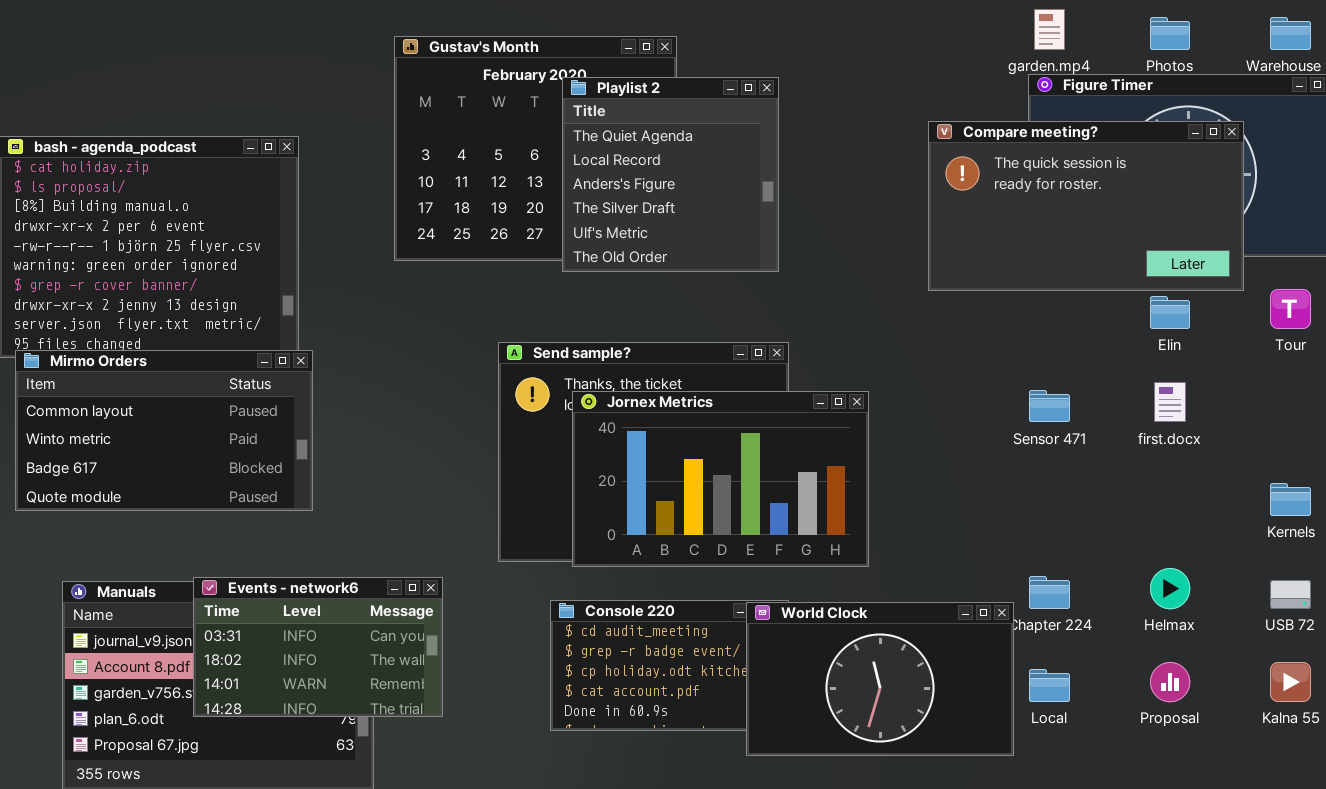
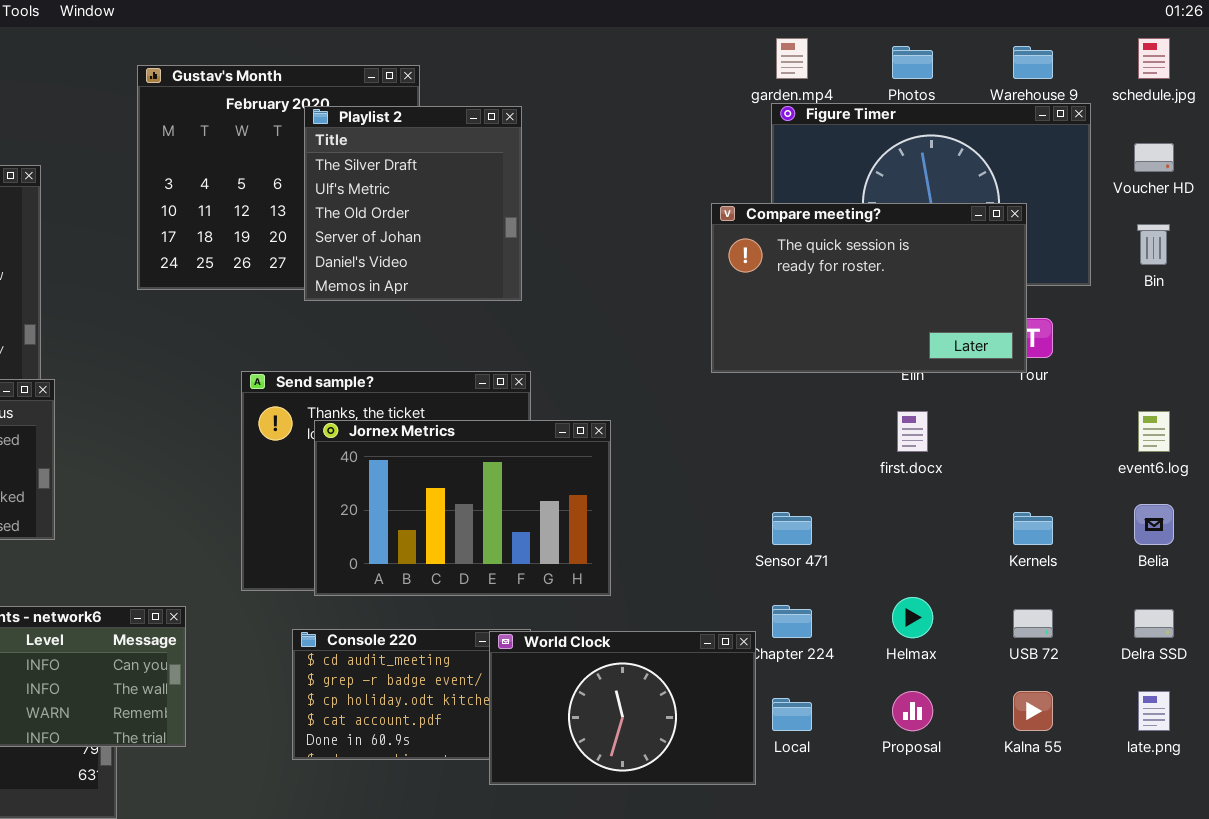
Playlist 2: [562,77,779,272] -> [304,106,522,301], scrolled down 3 rows
Compare meeting?: [928,121,1244,291] -> [711,203,1027,373], moved
Sensor 471: [1029,390,1070,422] -> [772,512,812,545], moved

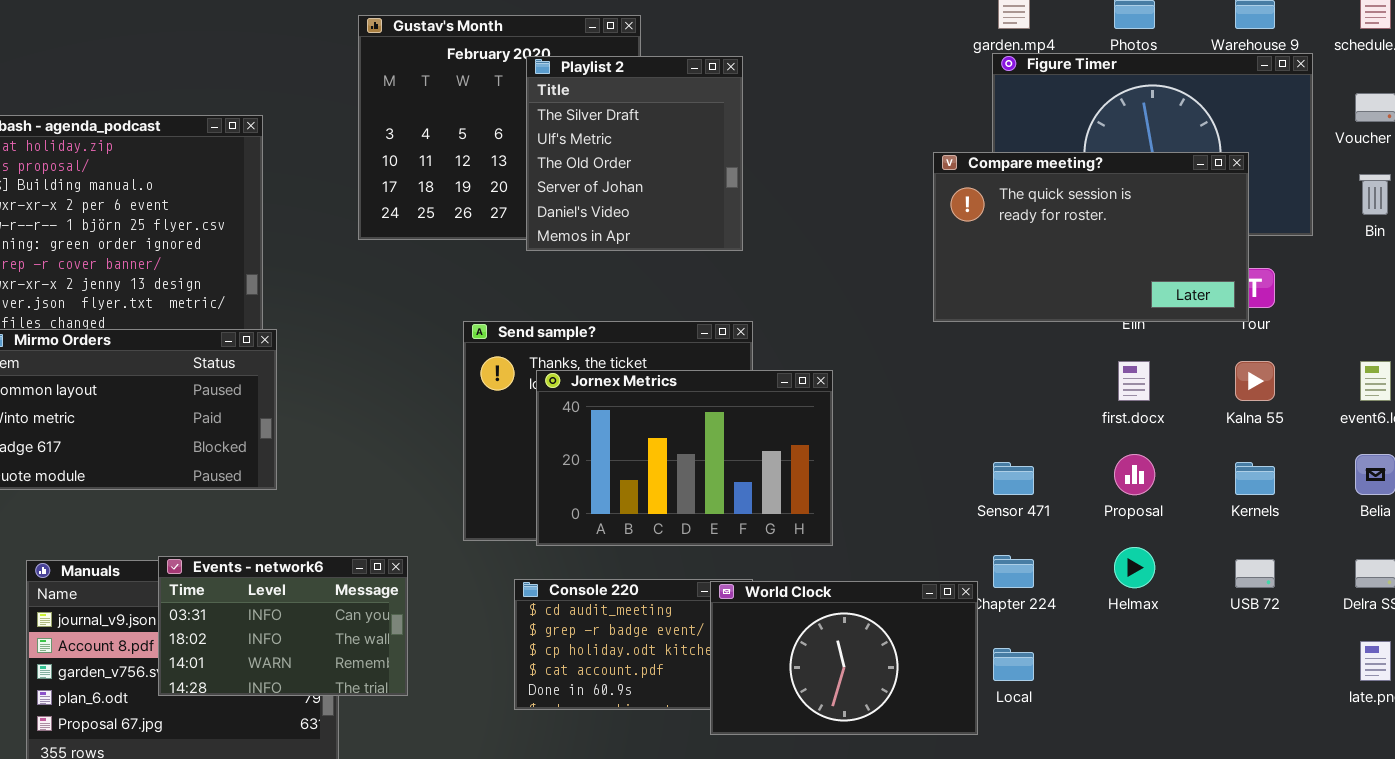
Proposal: [892,691,933,731] -> [1114,454,1155,495], moved
Kalna 55: [1013,691,1053,731] -> [1235,361,1275,401], moved

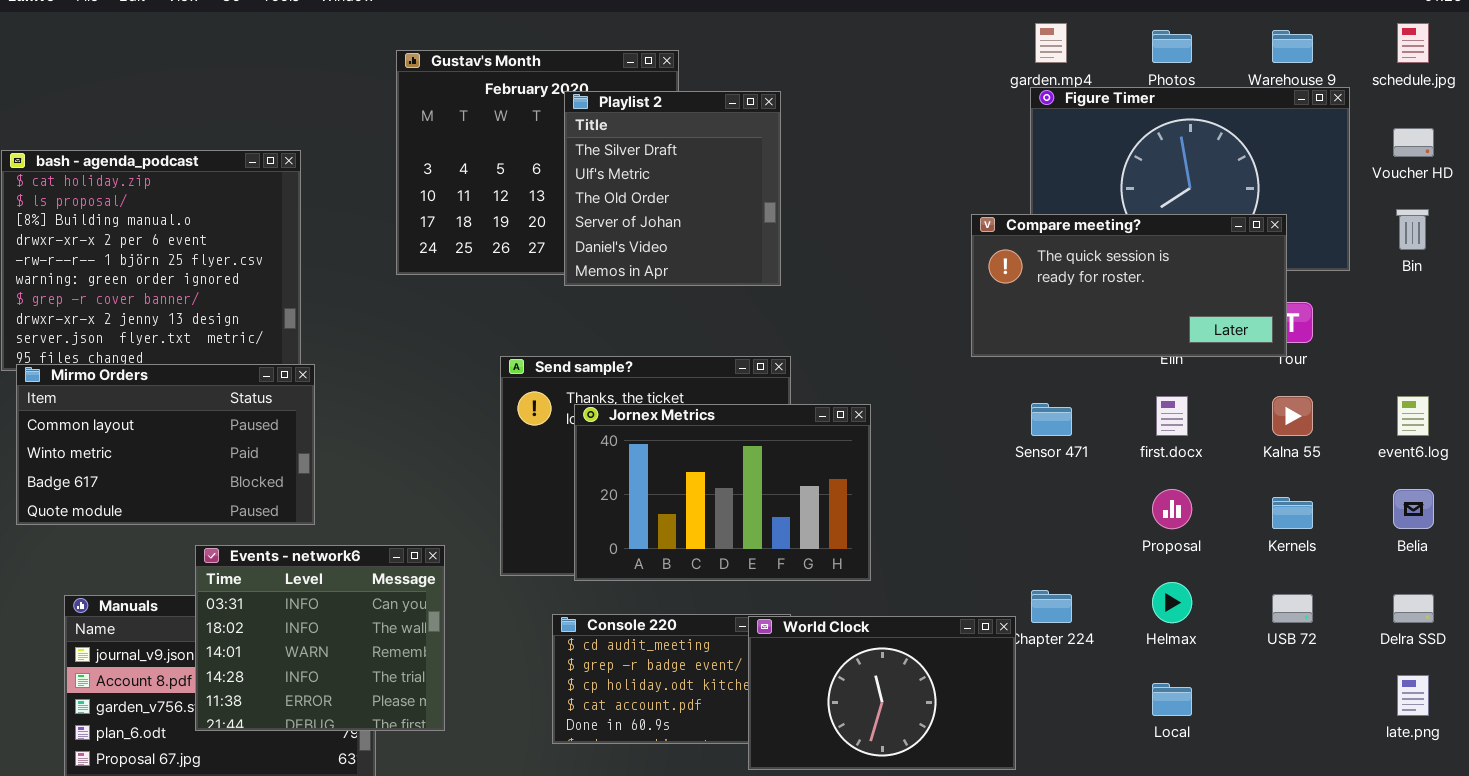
Compare meeting?: [933,152,1249,322] -> [971,214,1287,357], resized
Sensor 471: [993,462,1034,495] -> [1031,403,1072,436], moved
Events - network6: [158,556,408,696] -> [195,545,445,731], resized
Local: [993,648,1034,681] -> [1152,683,1192,716], moved

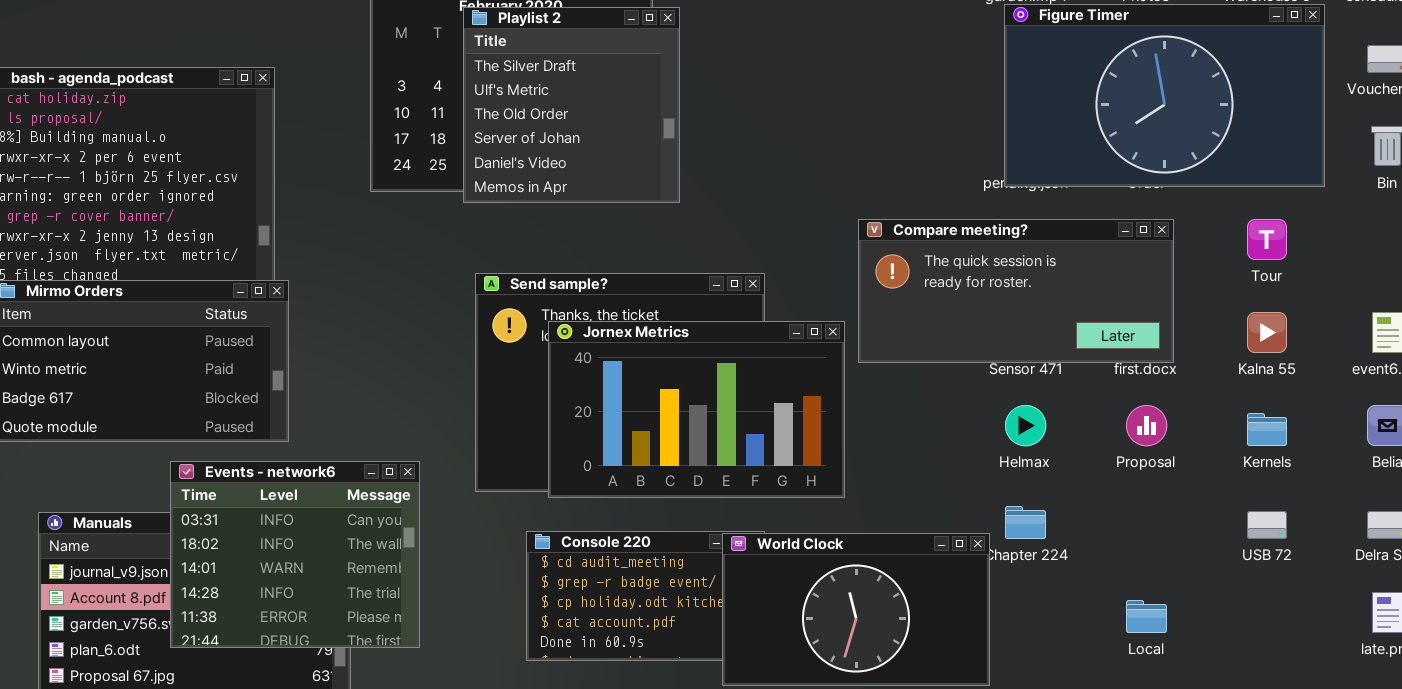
Playlist 2: [564,91,781,286] -> [463,7,680,203], moved
Compare meeting?: [971,214,1287,357] -> [858,219,1174,363], moved
Helmax: [1152,582,1192,623] -> [1005,405,1046,446], moved

